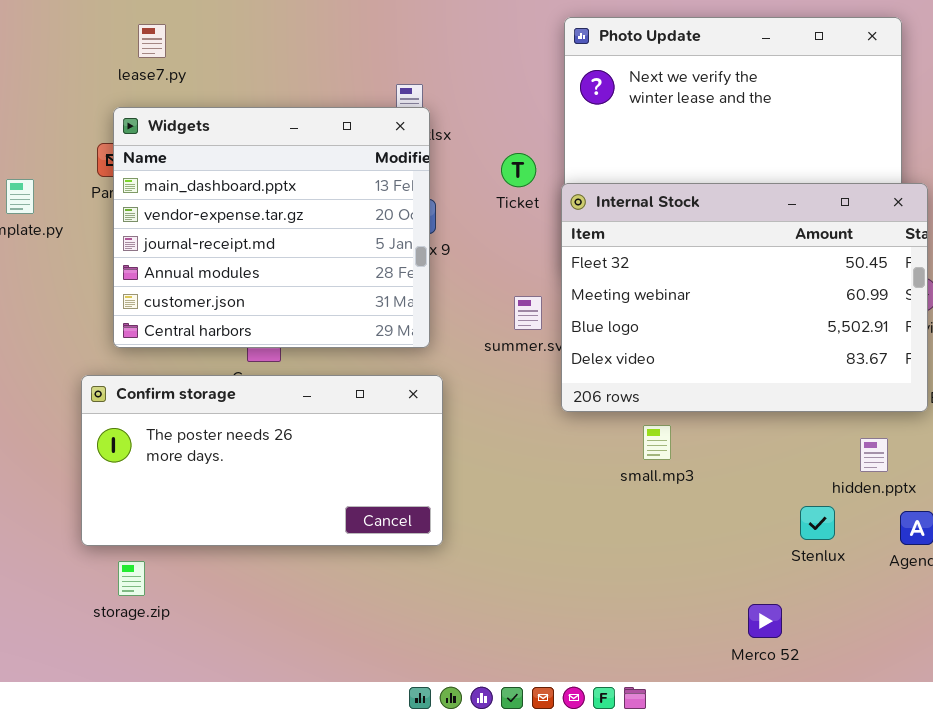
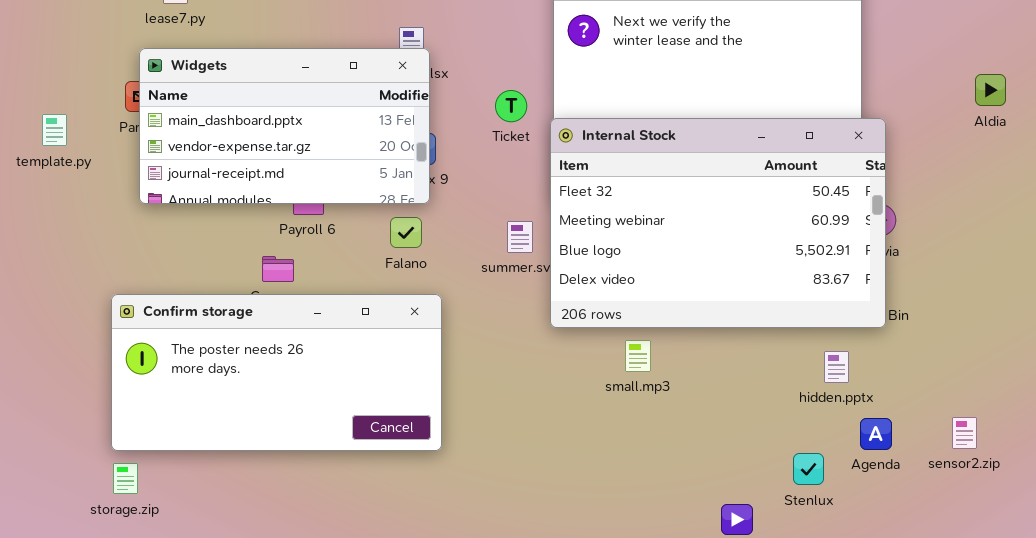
Widgets: [113,107,430,348] -> [139,48,430,204], resized
Stenlux: [800,506,835,540] -> [793,453,824,485], moved
storage.zip: [118,561,145,596] -> [113,463,138,494], moved

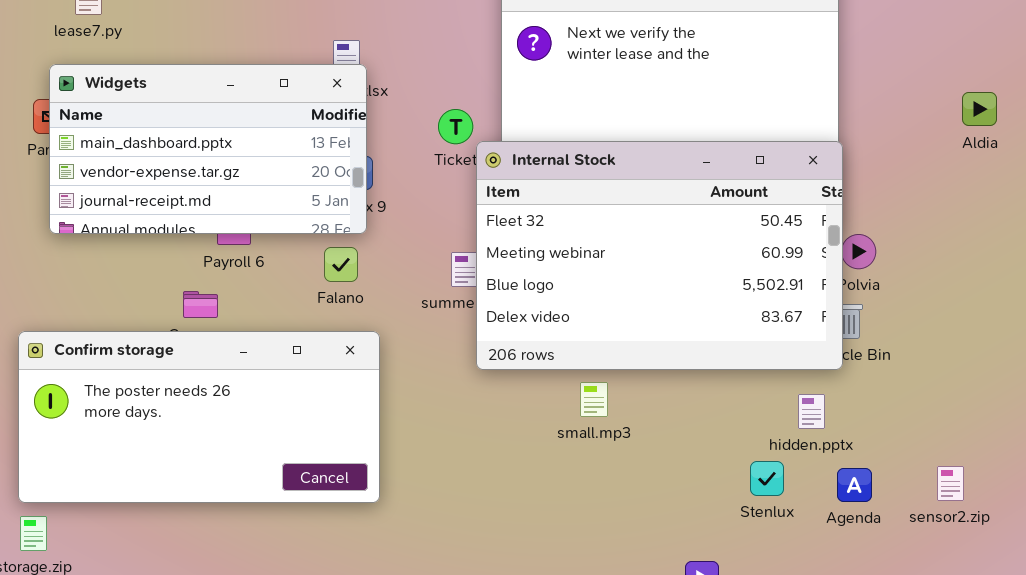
Internal Stock: [550,118,886,328] -> [476,141,843,370], moved
Stenlux: [793,453,824,485] -> [750,461,784,496], moved

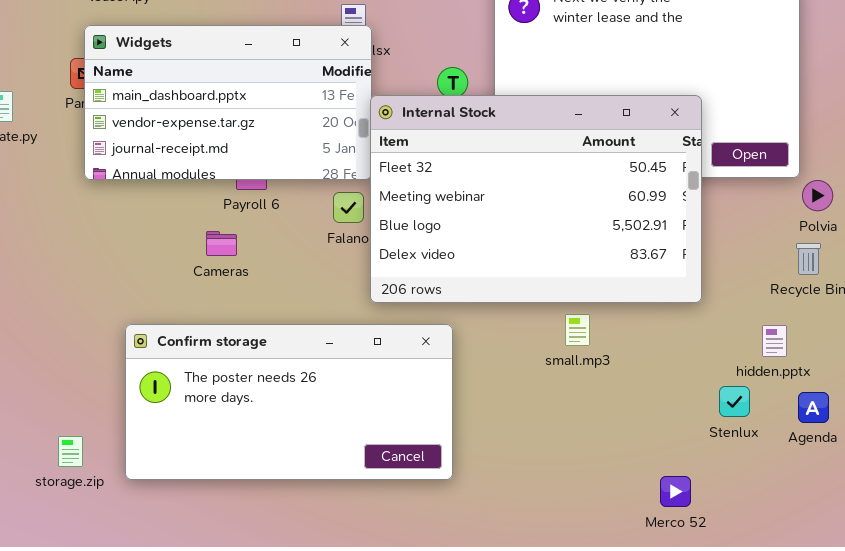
Internal Stock: [476,141,843,370] -> [370,95,702,303], moved
Confirm storage: [18,331,380,503] -> [125,324,453,480], moved

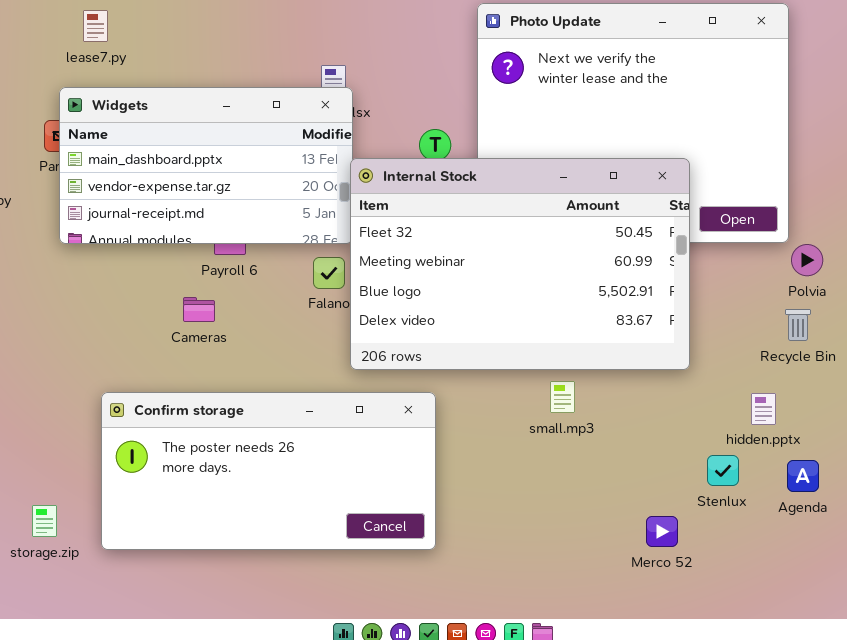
Merco 52: [660,476,691,507] -> [646,516,678,547], moved

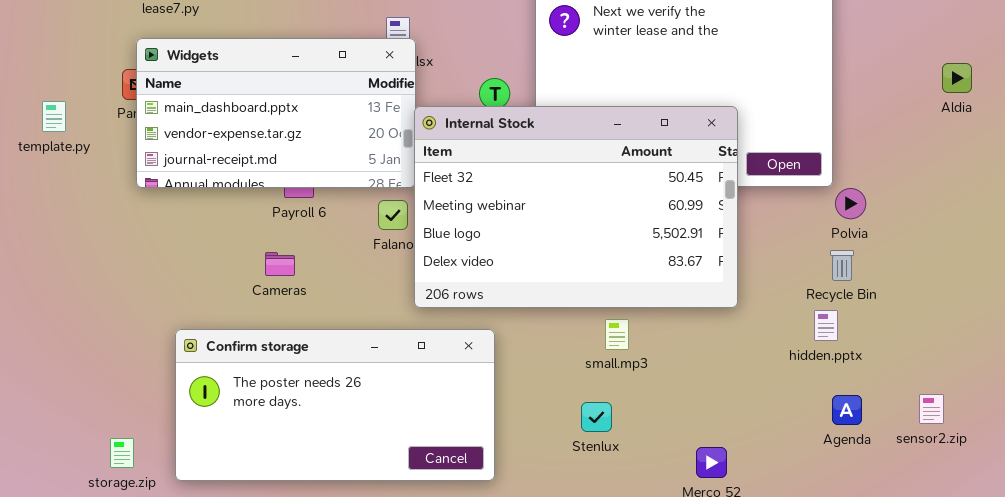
Cameras: [183,297,215,322] -> [265,252,295,276], moved
hidden.pptx: [751,393,776,425] -> [814,310,838,341], moved
Stenlux: [707,455,739,486] -> [581,402,612,432], moved

